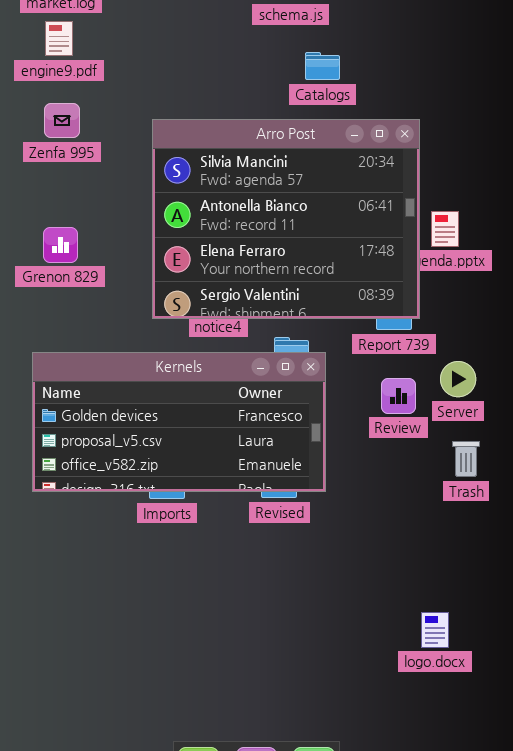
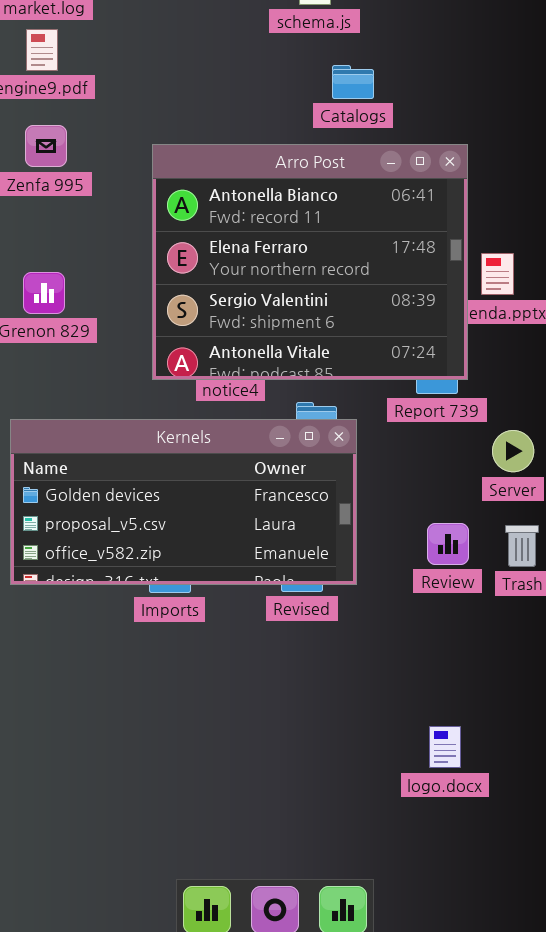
Arro Post: [152,119,420,319] -> [152,144,468,380], scrolled down 1 row
Review: [381,378,416,414] -> [427,523,469,565], moved
logo.docx: [421,612,449,648] -> [429,726,461,768], moved

